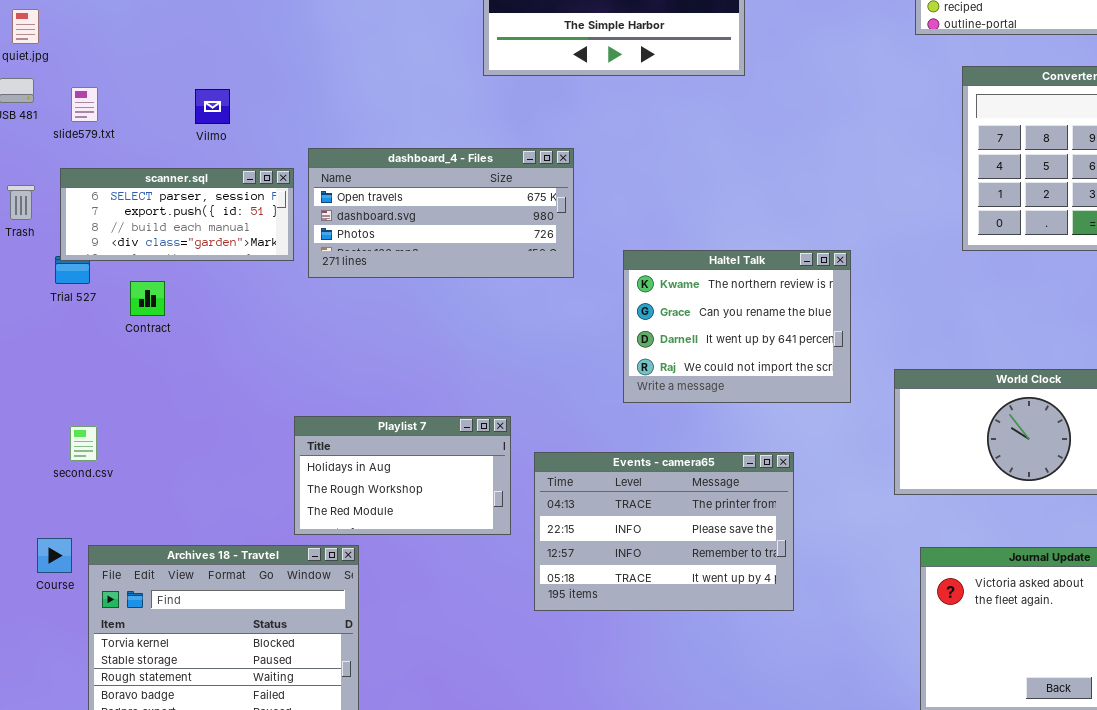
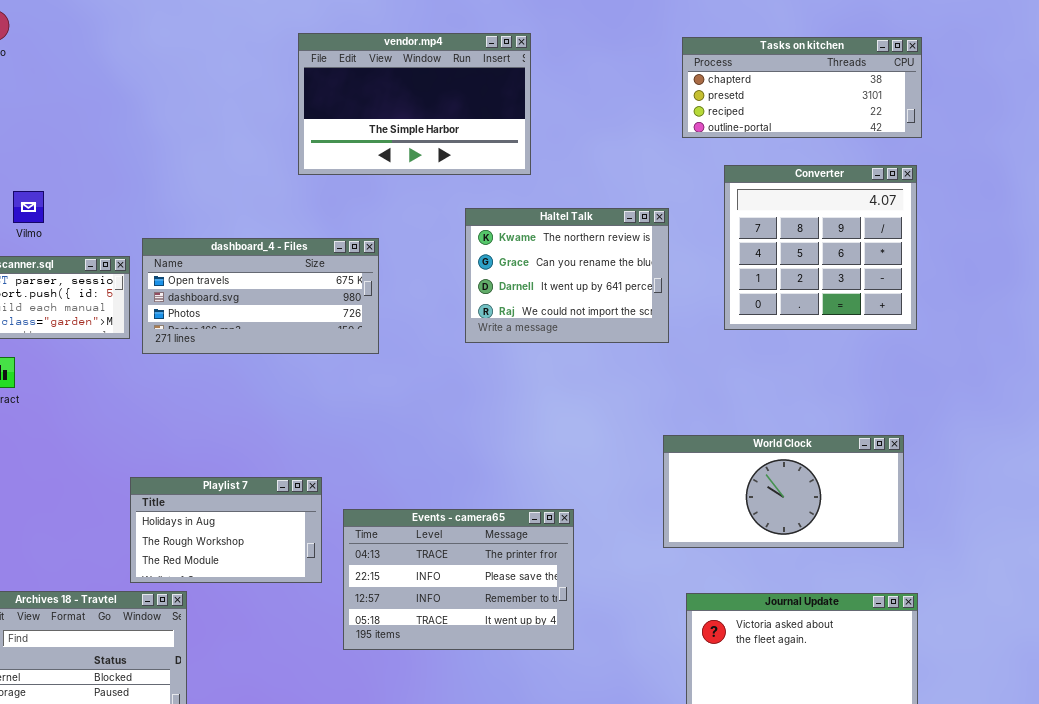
Vilmo: [195,89,230,124] -> [13,191,44,223], moved
Haltel Talk: [623,250,851,403] -> [465,208,669,343], moved

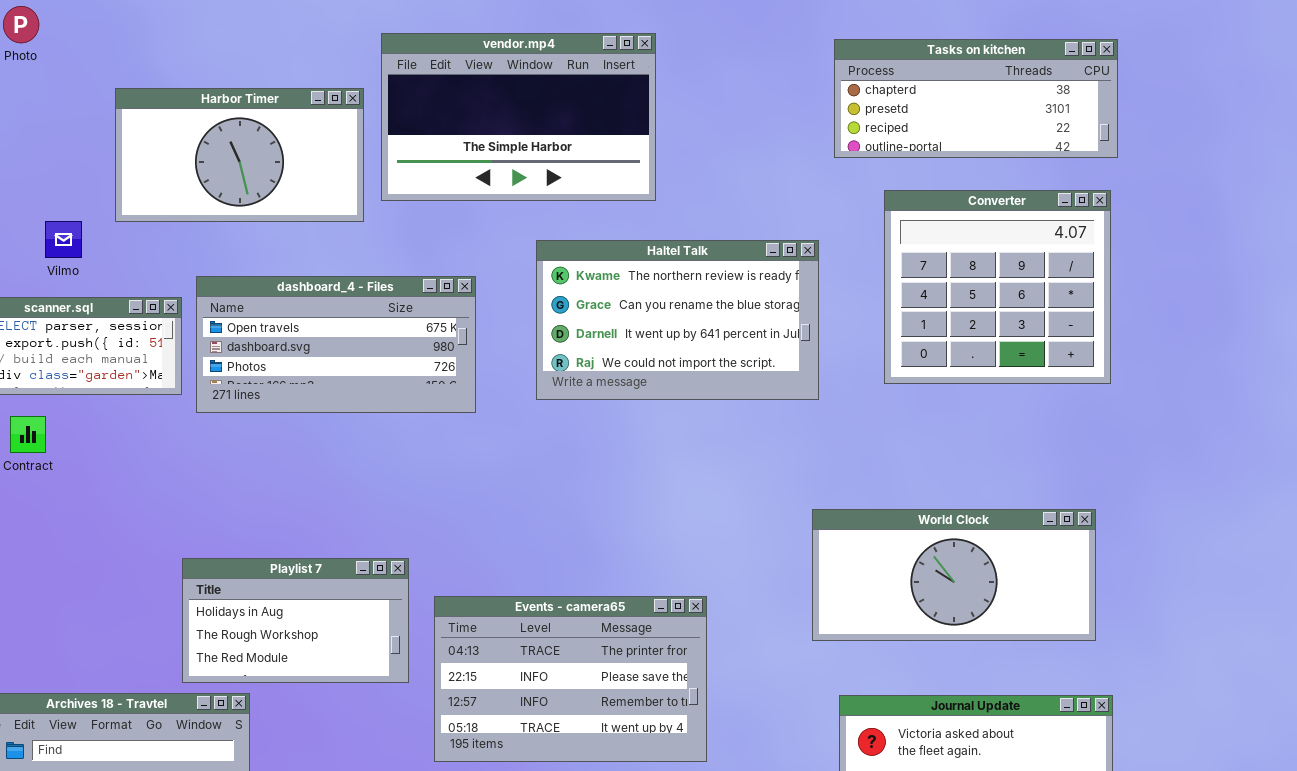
Harbor Timer: none -> [115,88,364,222], opened
Haltel Talk: [465,208,669,343] -> [536,240,819,400], resized

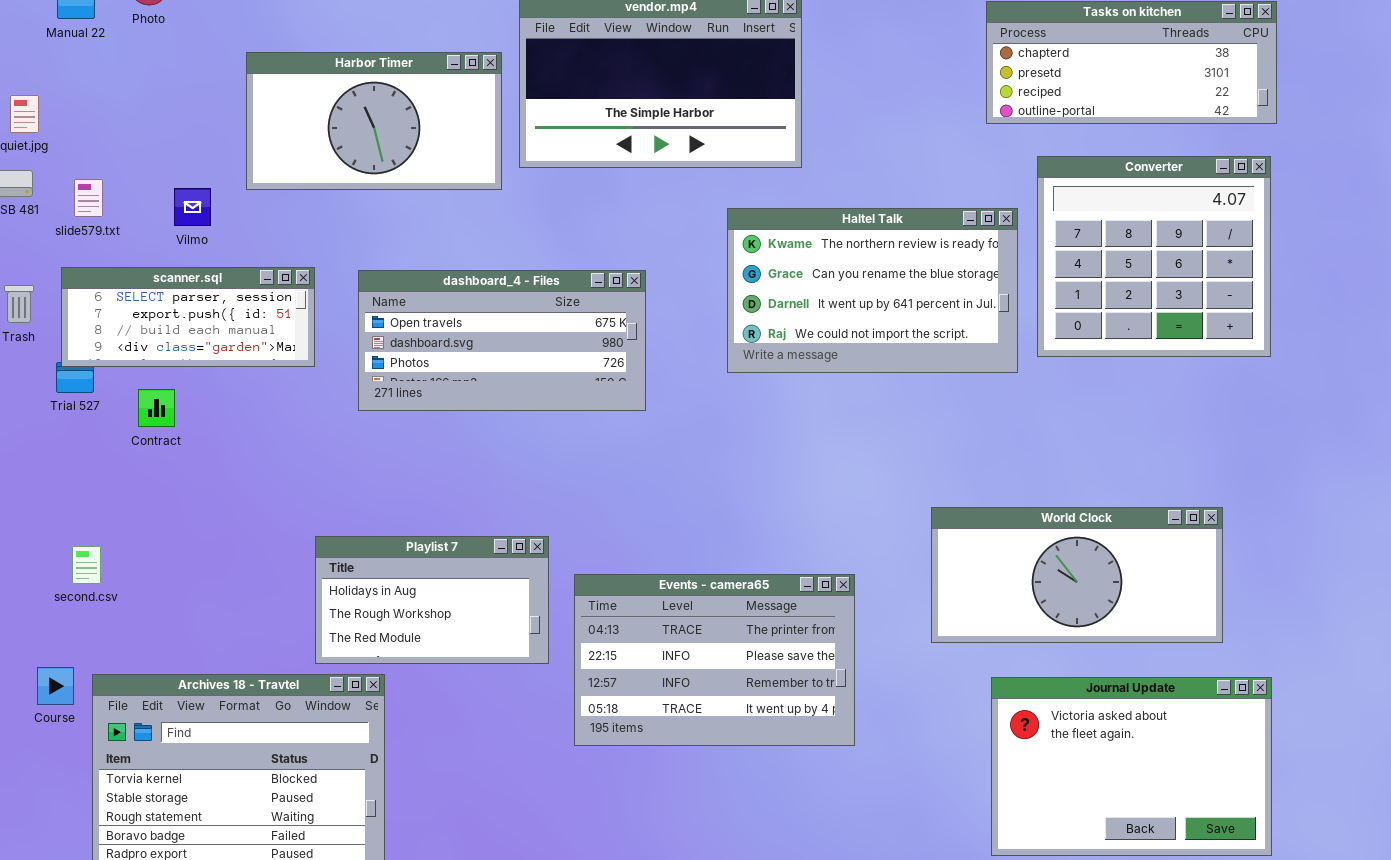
Haltel Talk: [536,240,819,400] -> [727,208,1018,373], moved
dashboard_4 - Files: [196,276,476,413] -> [358,270,646,411], moved
World Clock: [812,509,1096,641] -> [931,507,1223,643], moved

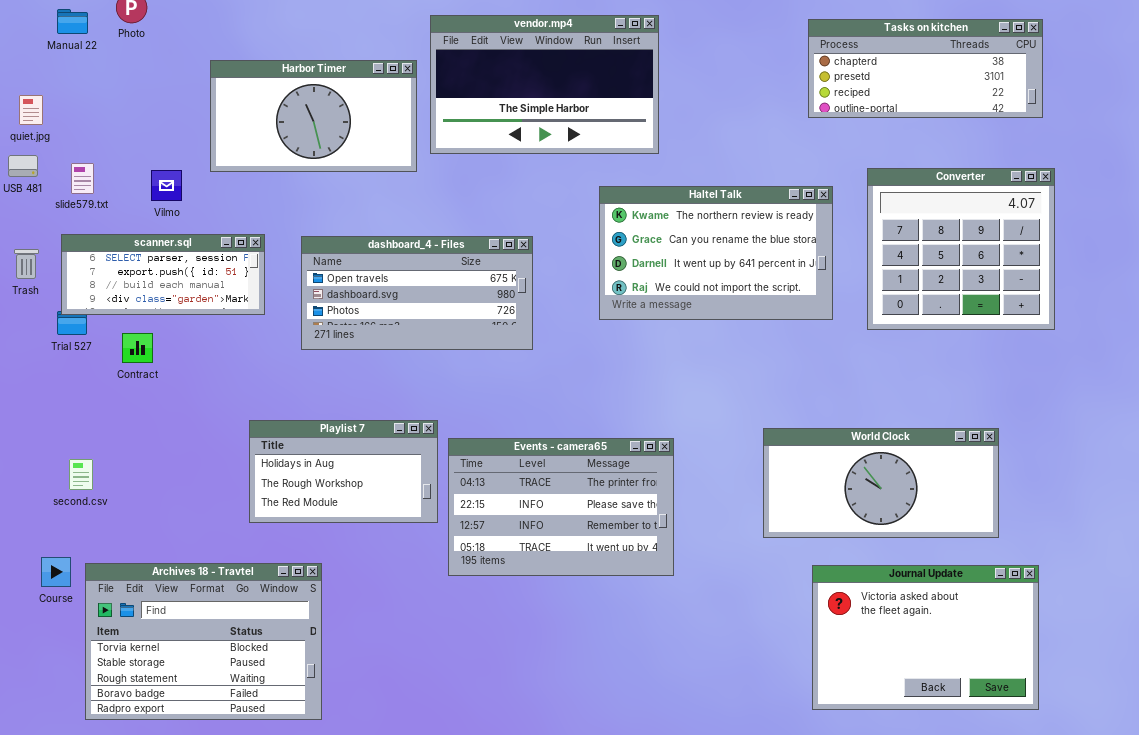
Converter: [1037,156,1271,357] -> [867,168,1055,330], moved
Playlist 7: [315,536,549,664] -> [249,420,438,523], moved
Events - camera65: [574,574,855,746] -> [448,438,674,576], moved

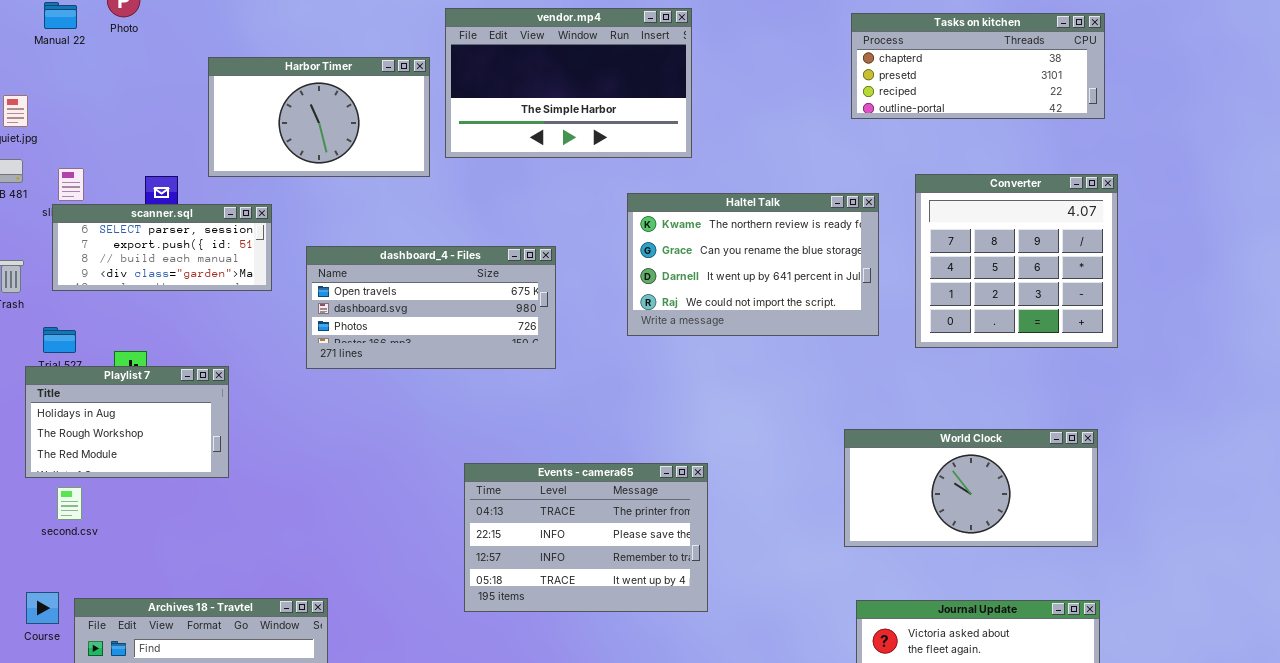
scanner.sql: [61,234,265,315] -> [52,204,272,291], moved
Playlist 7: [249,420,438,523] -> [25,366,229,478], moved
World Clock: [763,428,999,538] -> [844,429,1098,547], moved

